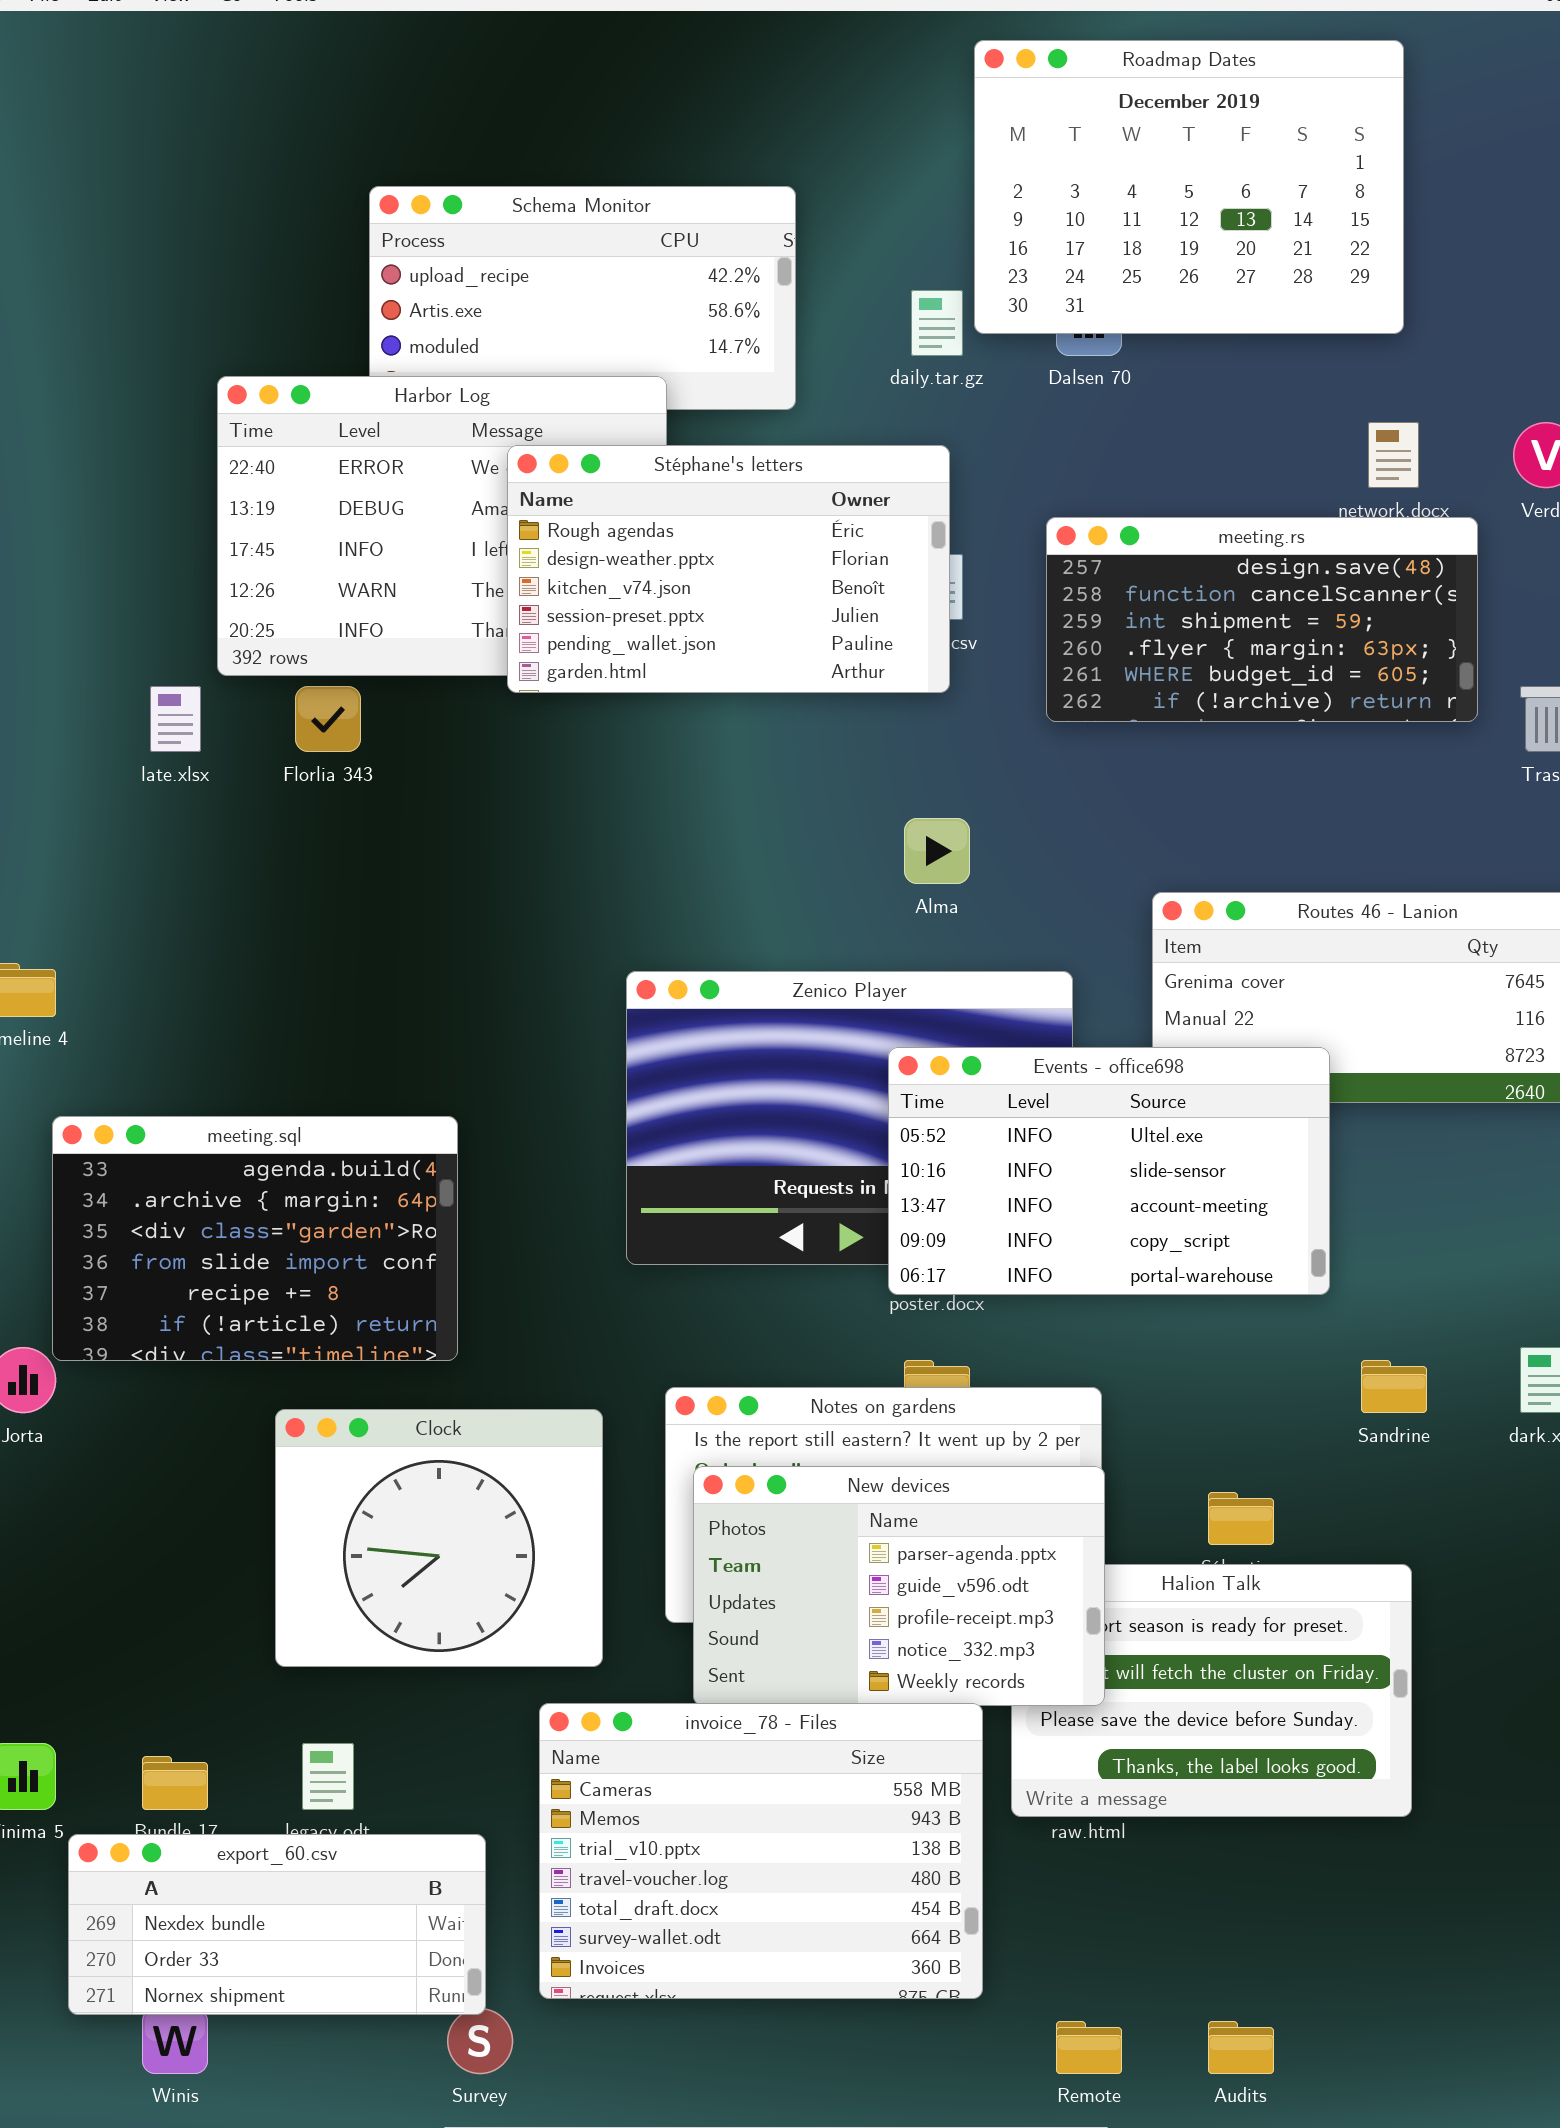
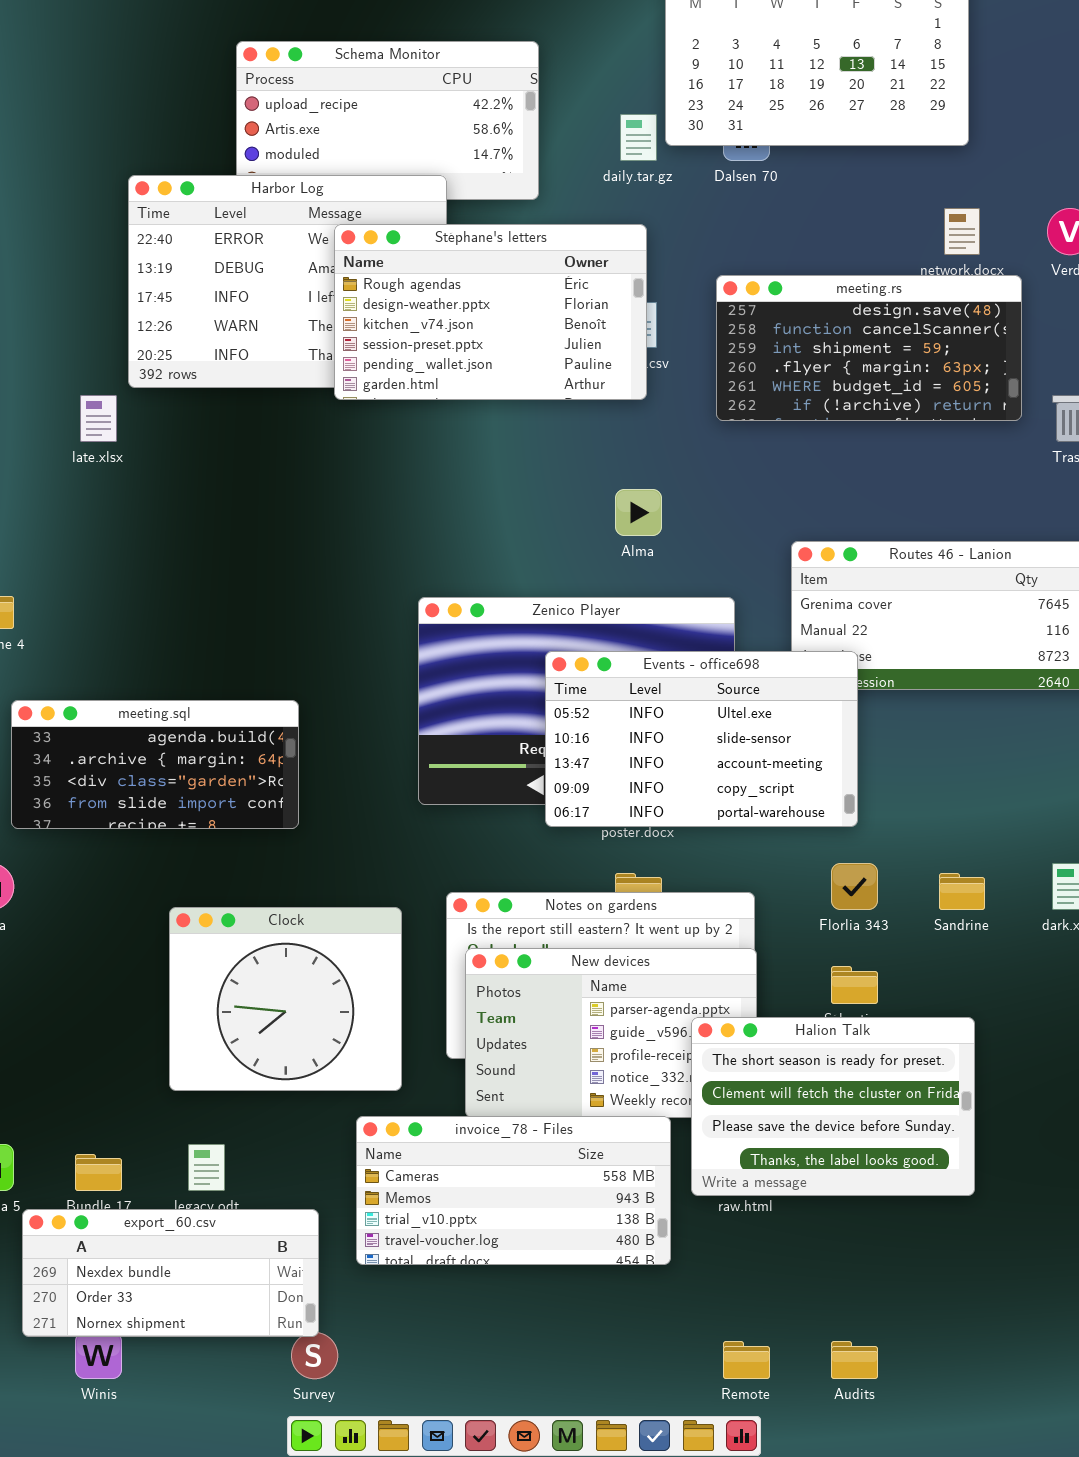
Florlia 343: [295,686,361,752] -> [831,863,878,910], moved
Events - office698: [888,1047,1330,1295] -> [545,651,858,827], moved
meeting.sql: [52,1116,458,1361] -> [11,700,299,829], resized
Halion Talk: [1011,1564,1412,1817] -> [691,1017,975,1196], raised
invoice_78 - Files: [539,1703,983,1999] -> [356,1116,671,1265], resized

